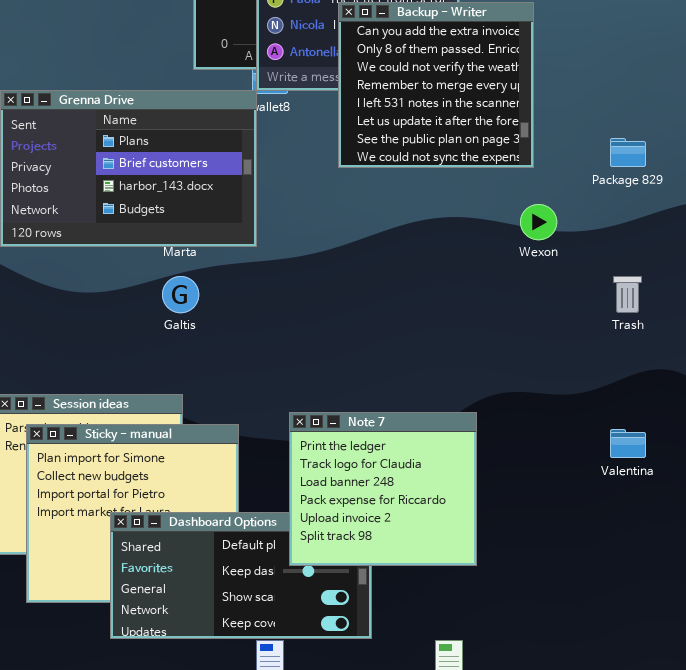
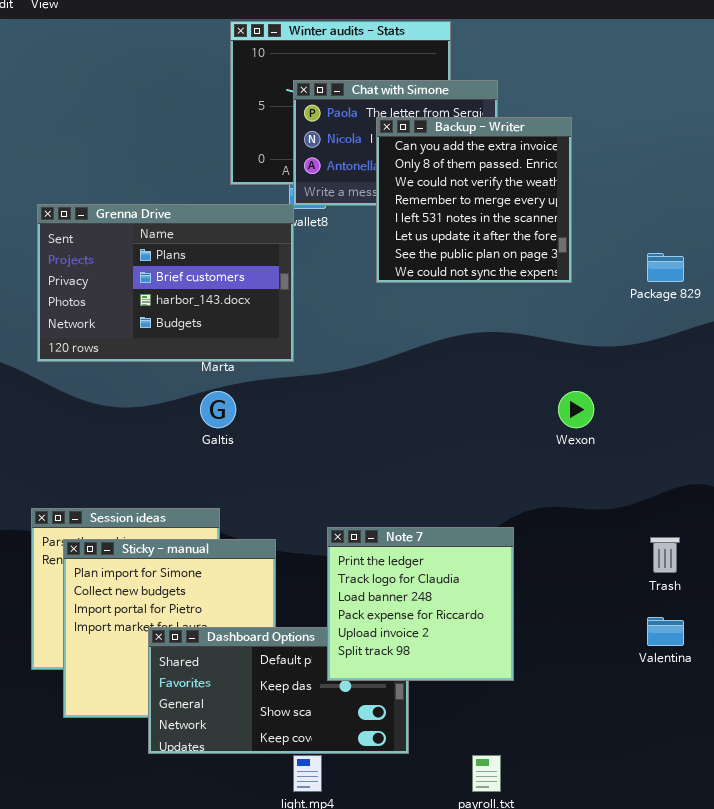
Wexon: [520,204,557,240] -> [558,391,594,428], moved
Trash: [613,276,642,313] -> [650,537,680,573], moved
Valentina: [610,429,646,458] -> [647,617,684,646], moved

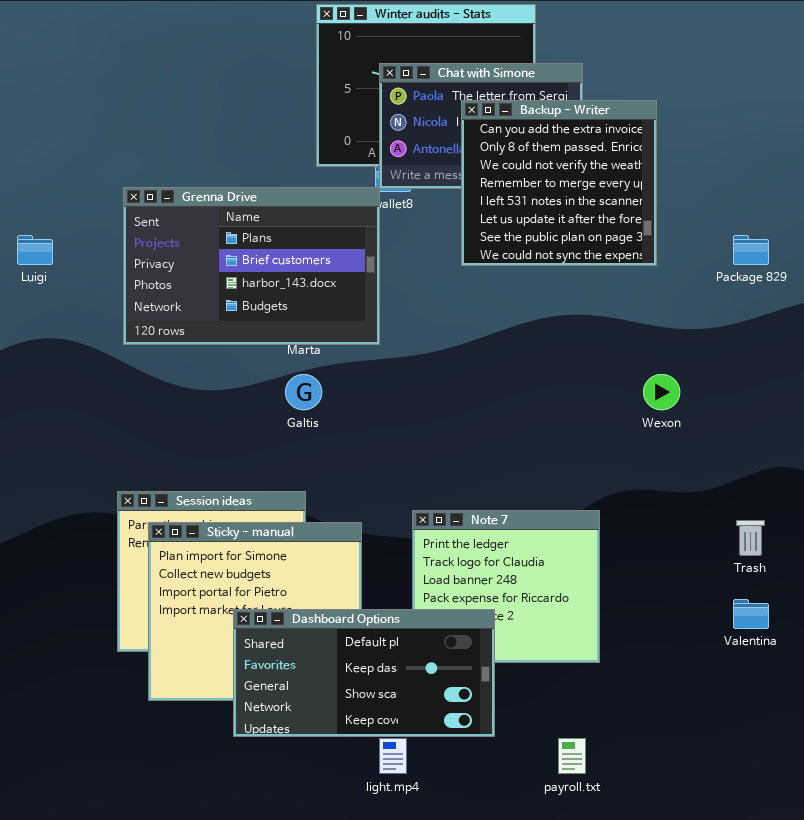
Dashboard Options: [148,627,409,754] -> [233,609,495,737], raised

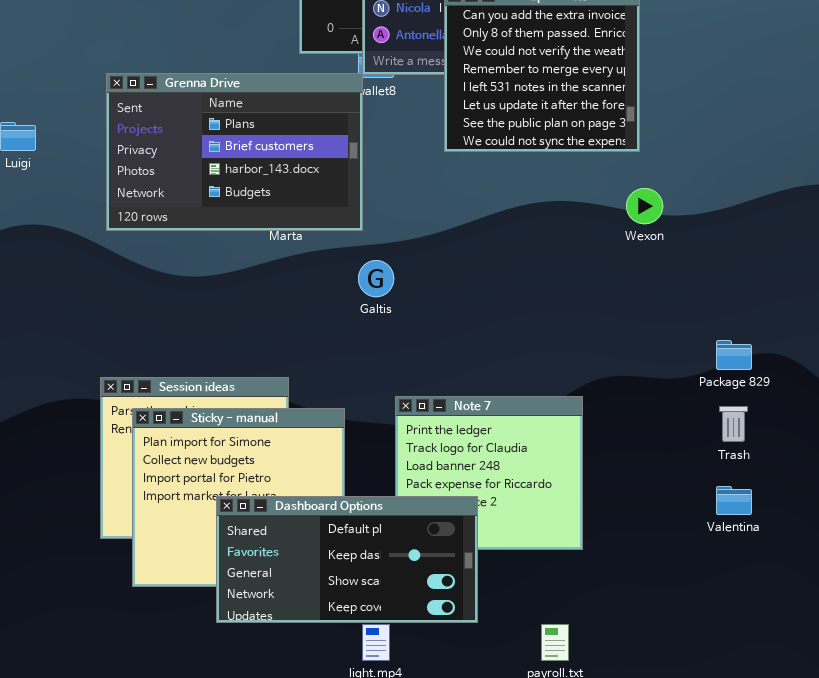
Package 829: [733,235,769,265] -> [716,340,752,370], moved
Galtis: [285,374,322,410] -> [358,260,394,297], moved
Wexon: [643,374,680,410] -> [626,188,663,224], moved

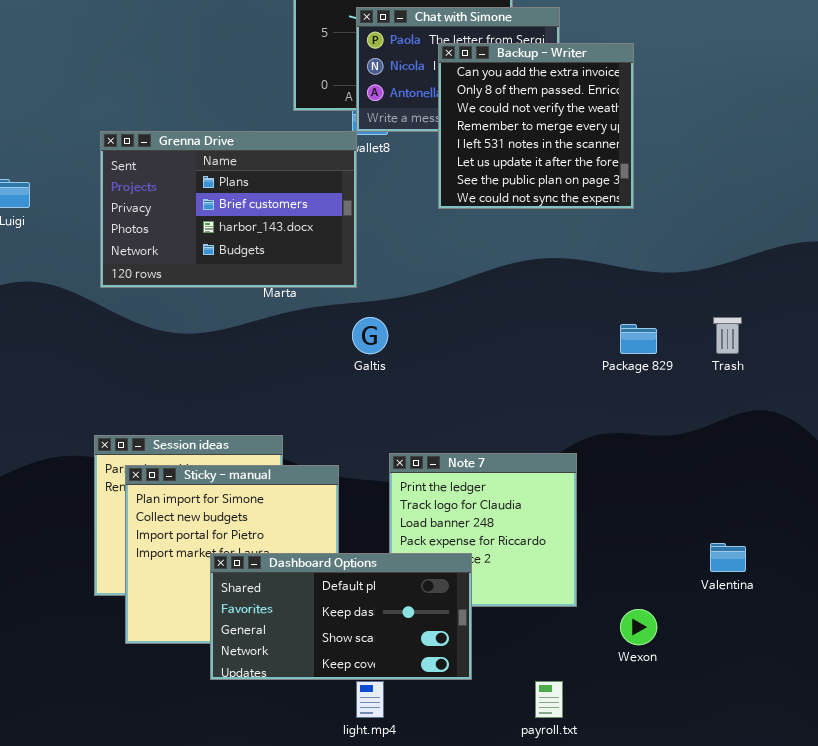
Wexon: [626,188,663,224] -> [620,609,657,645], moved
Package 829: [716,340,752,370] -> [620,324,657,354], moved
Trash: [719,406,748,442] -> [713,317,742,354], moved

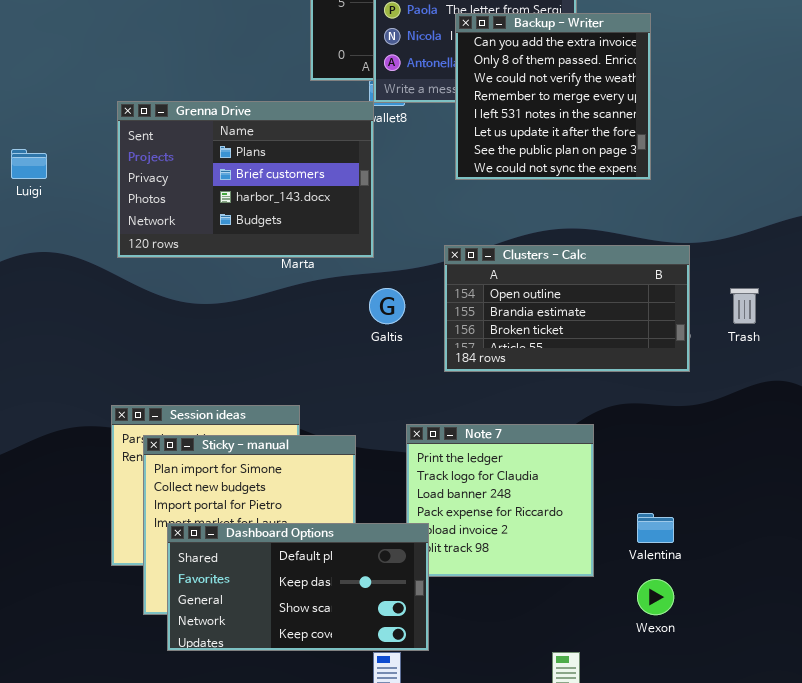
Clusters - Calc: none -> [444,245,690,372], opened
Valentina: [710,543,746,572] -> [637,513,674,543], moved
Dashboard Options: [210,553,472,680] -> [167,523,429,651], moved

